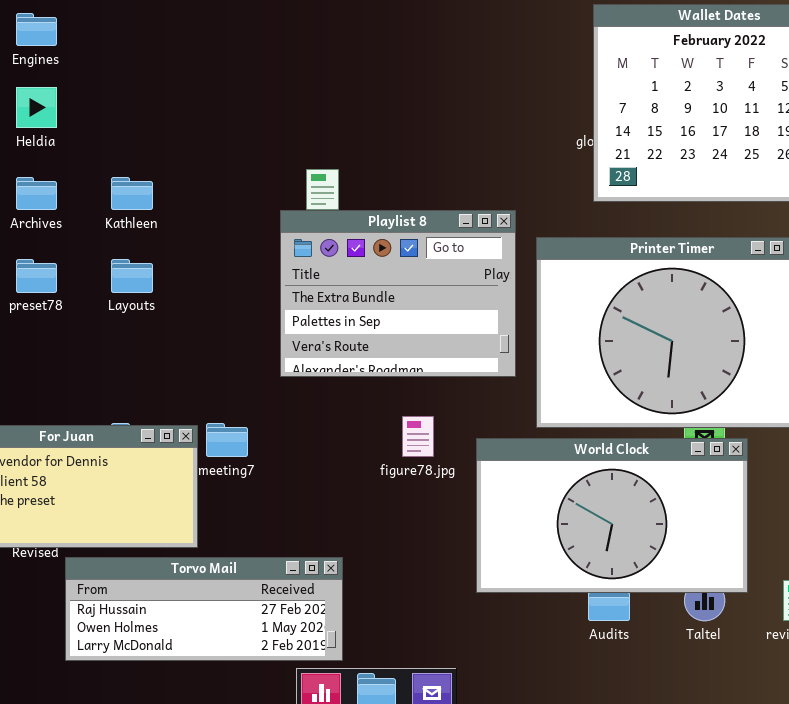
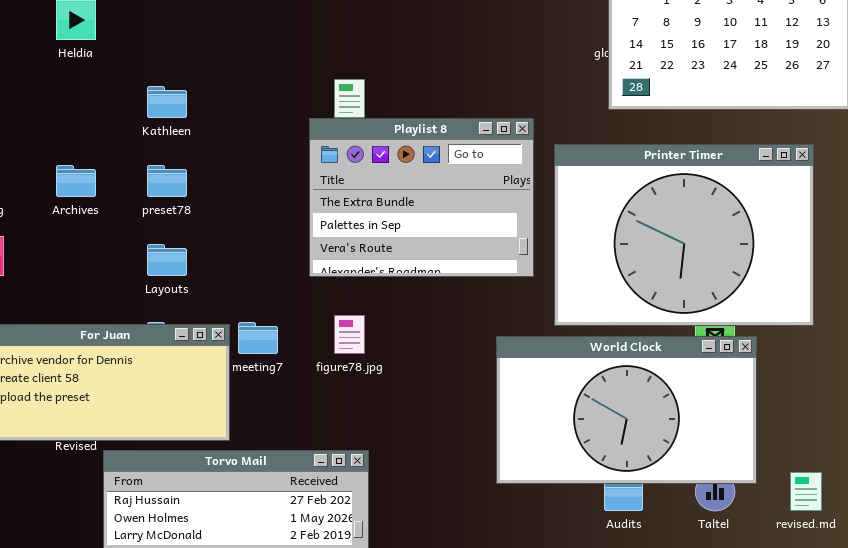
Archives: [16,177,57,210] -> [56,165,96,197], moved
preset78: [16,259,57,293] -> [147,165,187,197], moved
Layouts: [111,259,153,293] -> [147,244,187,276], moved
figure78.jpg: [402,416,434,457] -> [334,315,365,354], moved

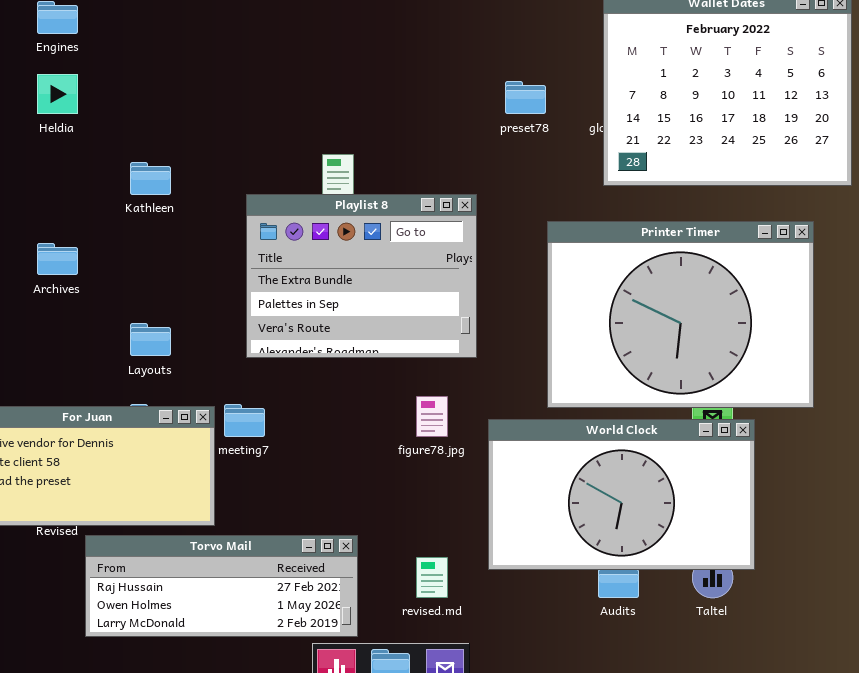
Playlist 8: [309,118,534,277] -> [246,194,477,358], moved
preset78: [147,165,187,197] -> [505,81,546,114], moved
figure78.jpg: [334,315,365,354] -> [416,396,448,437], moved
revised.md: [790,472,822,511] -> [416,557,448,598], moved

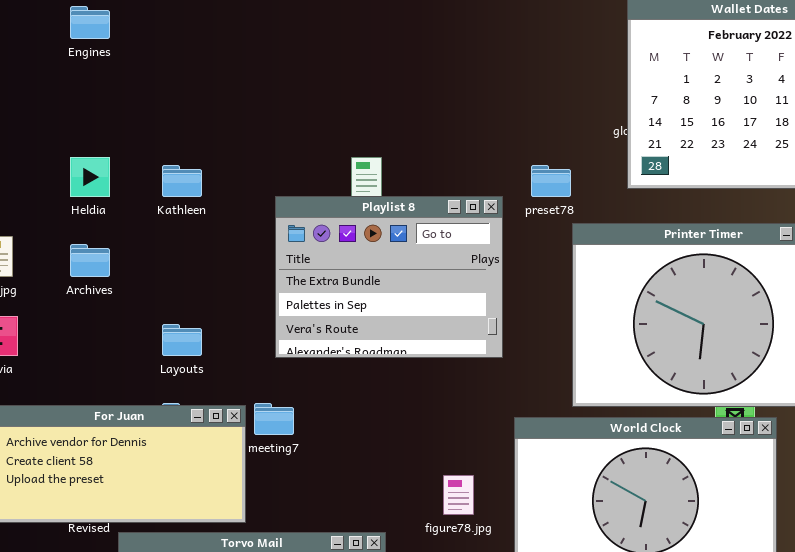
Heldia: [37,74,78,114] -> [70,157,110,197], moved
preset78: [505,81,546,114] -> [531,165,571,197], moved
figure78.jpg: [416,396,448,437] -> [443,475,474,515], moved

